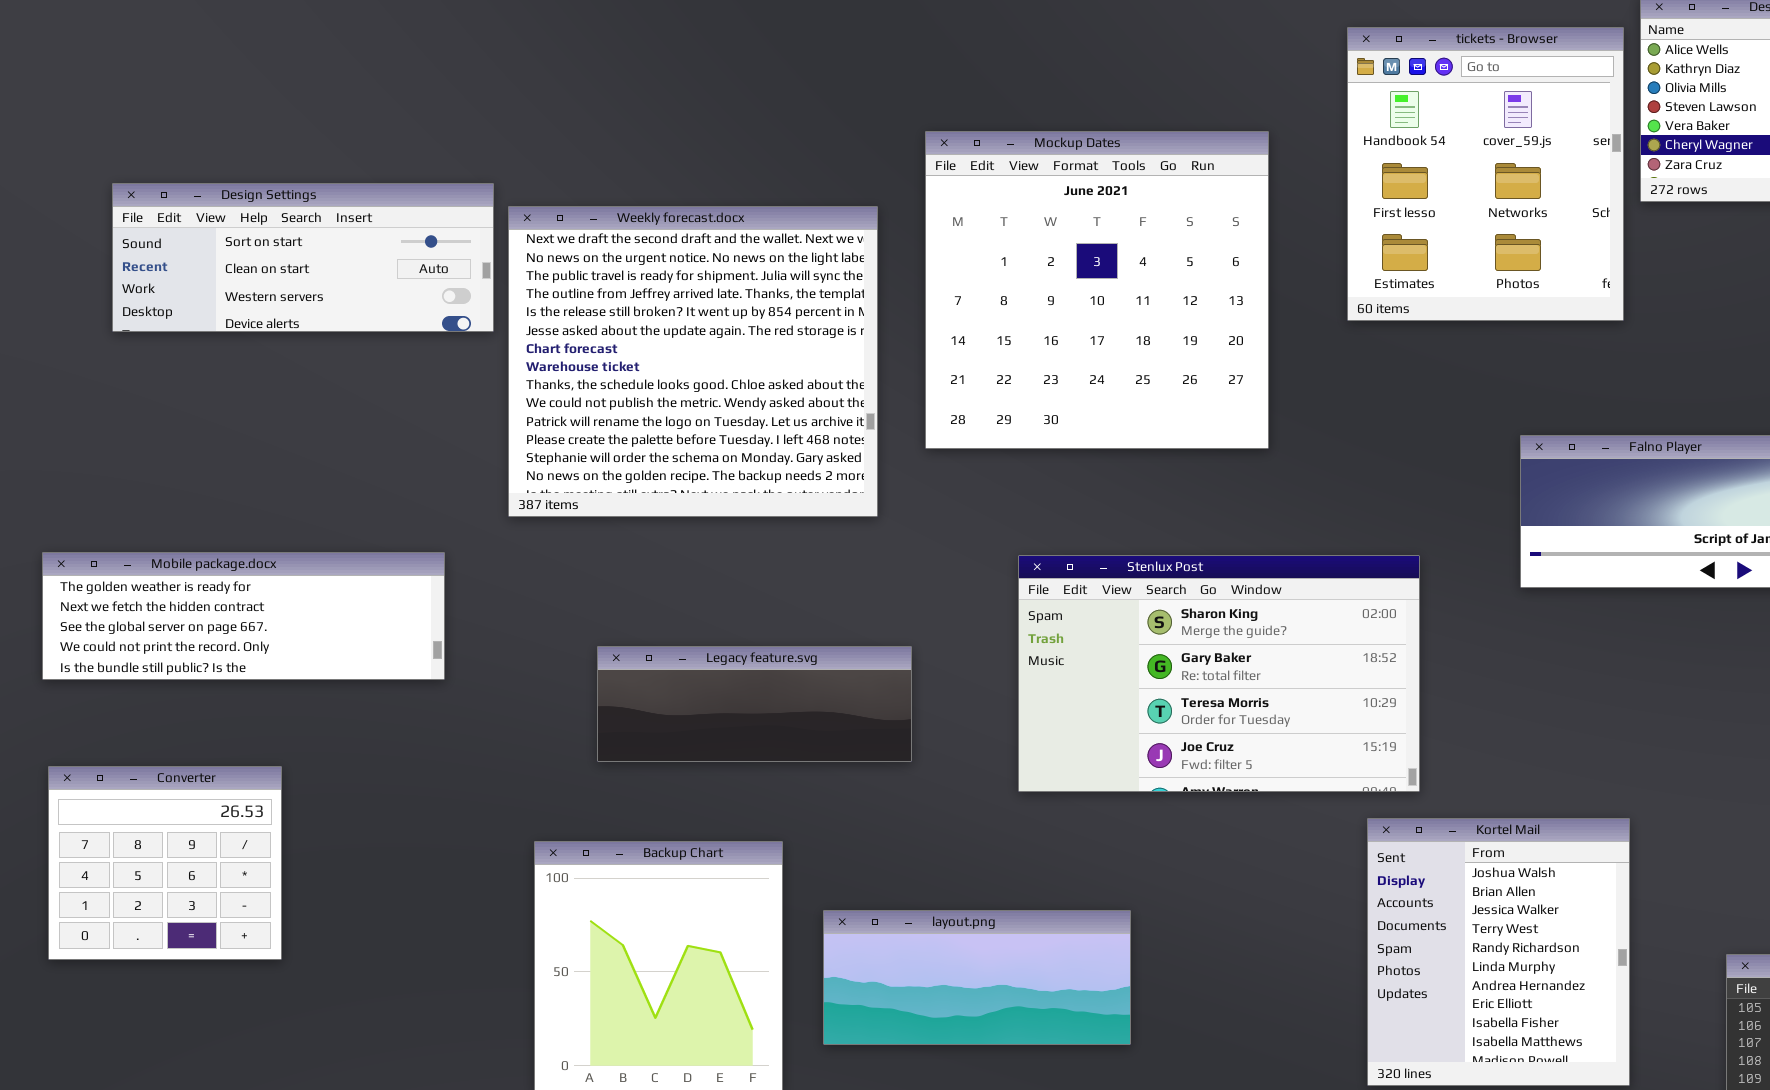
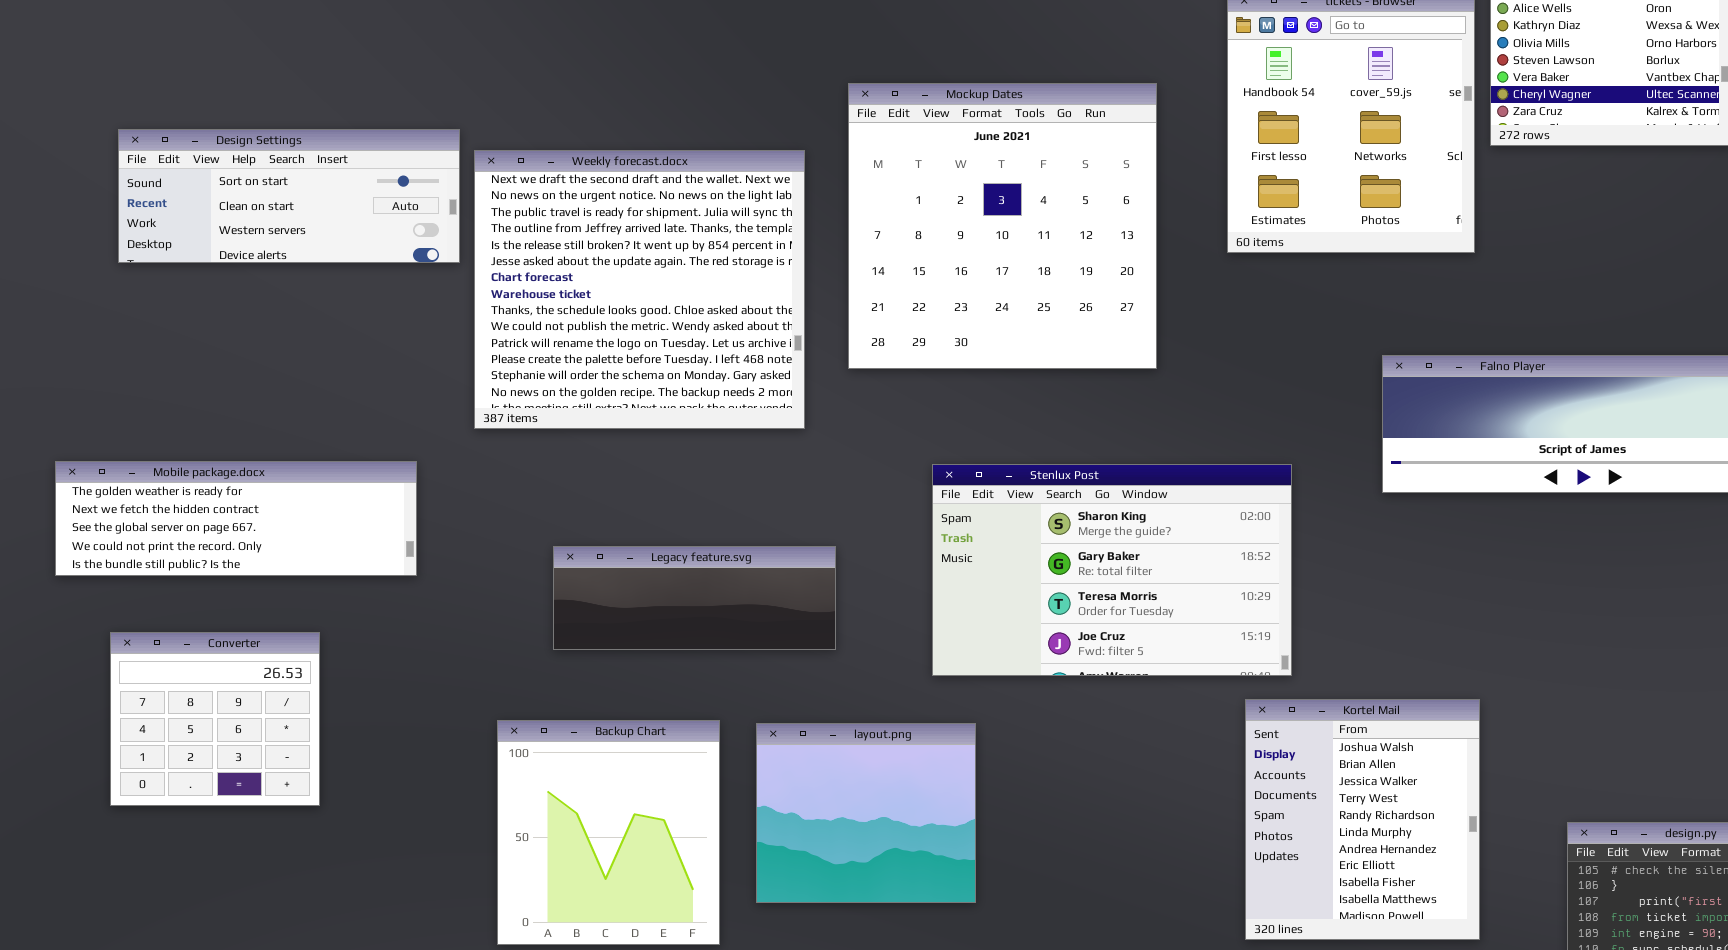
Converter: [48,766,282,960] -> [110,632,320,806], moved
layout.png: [823,910,1131,1045] -> [756,723,976,903], resized

